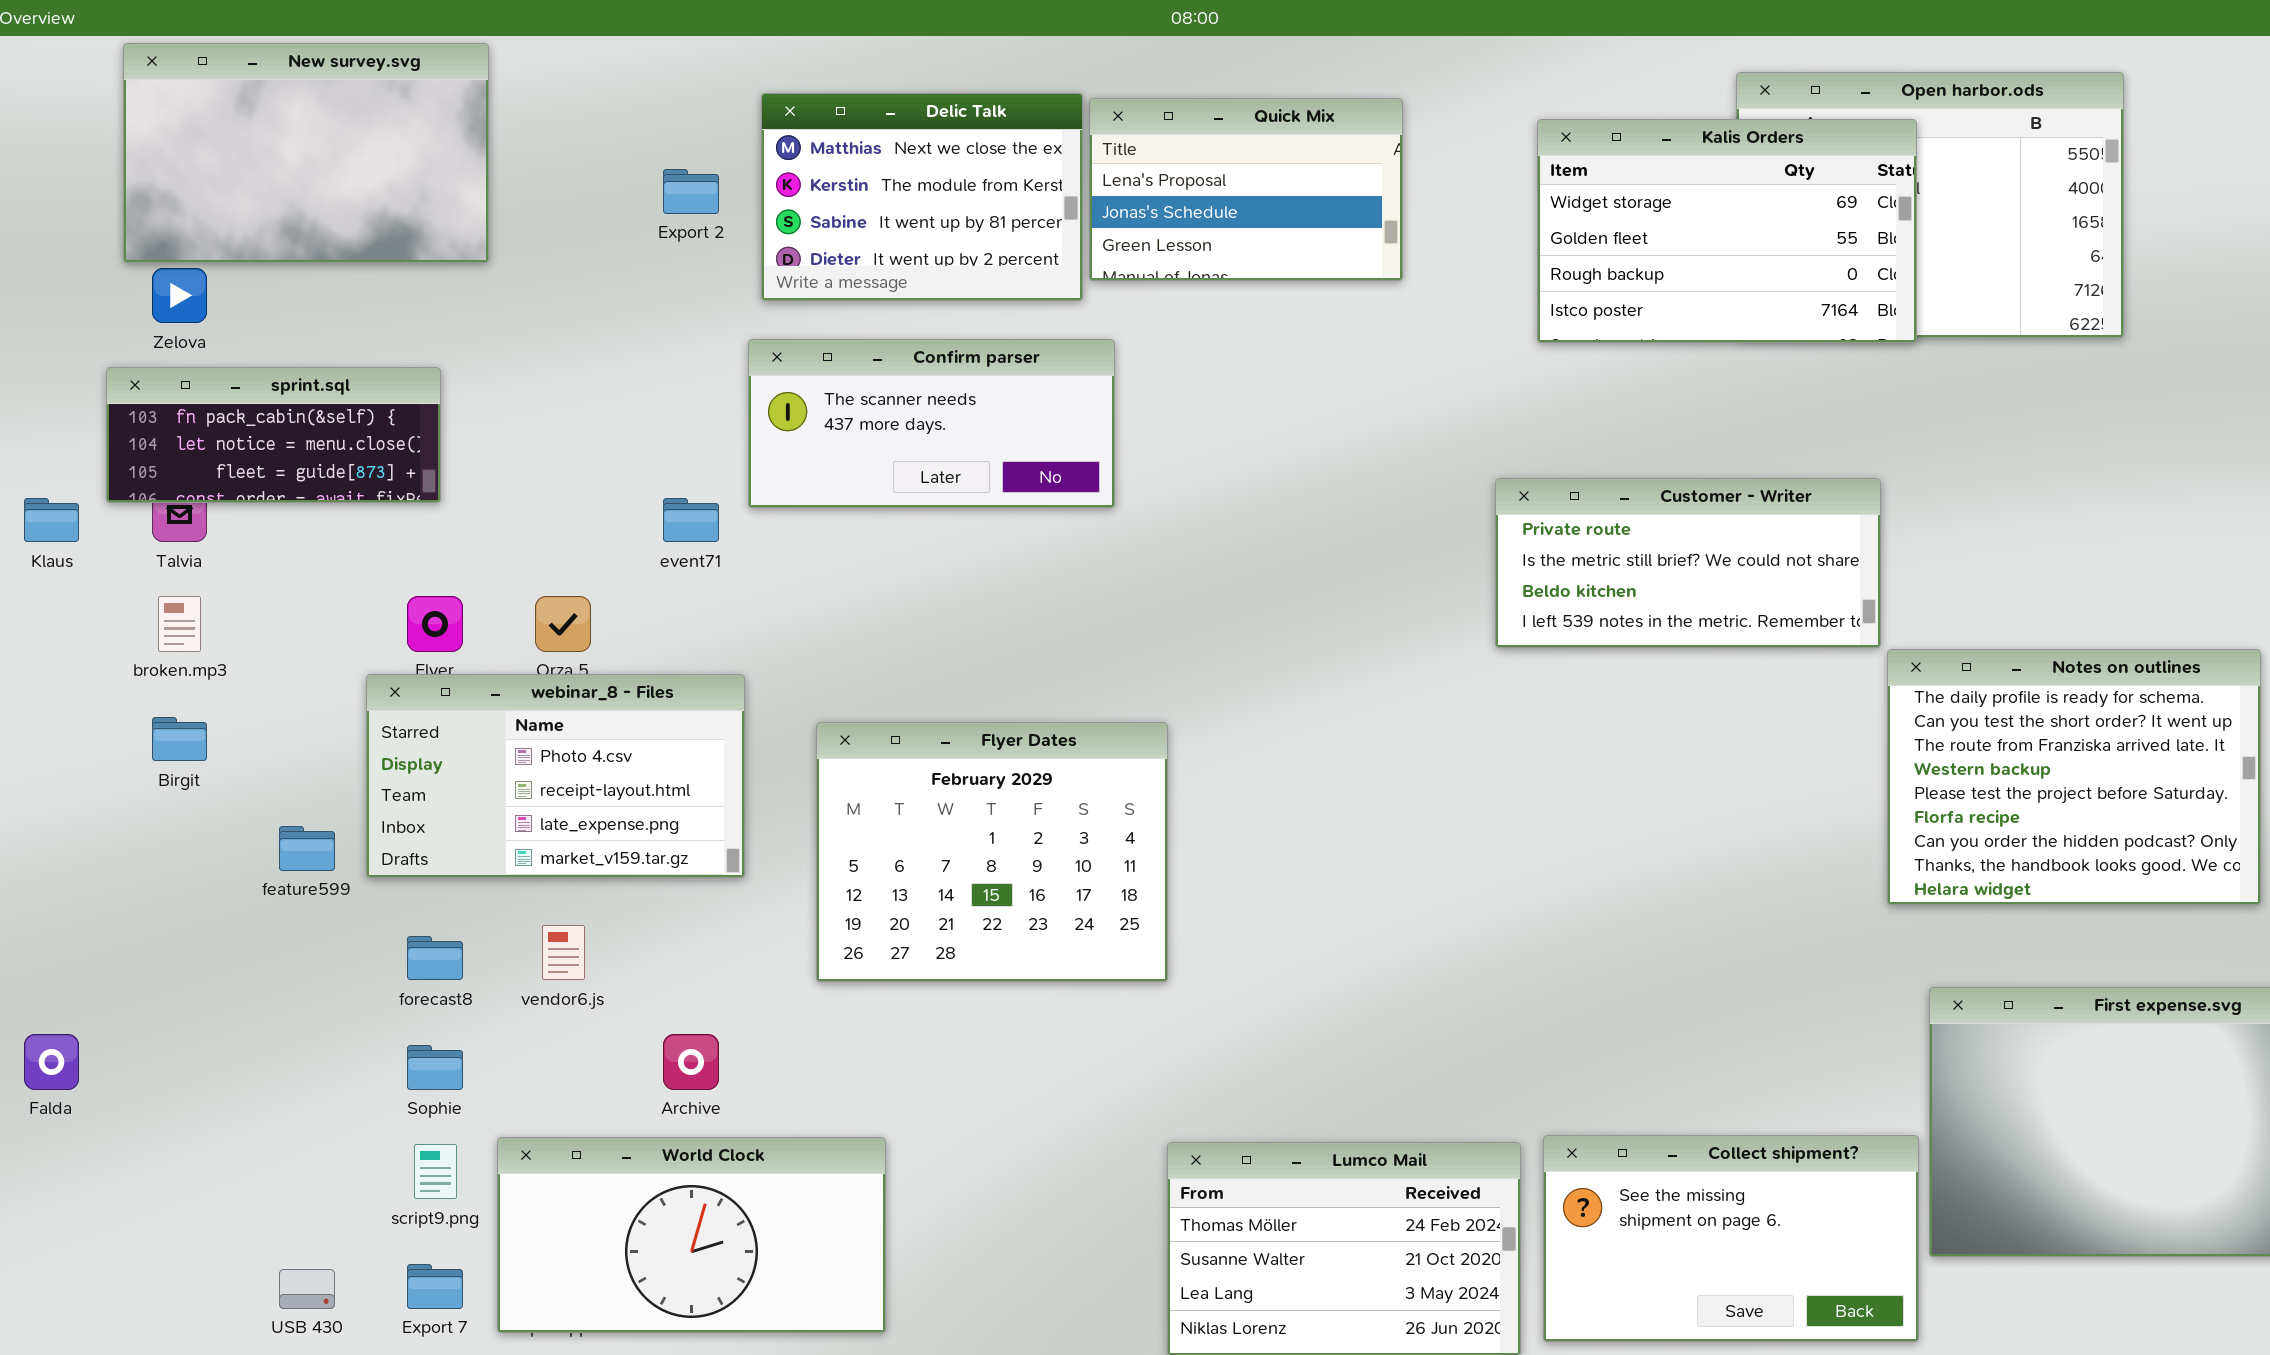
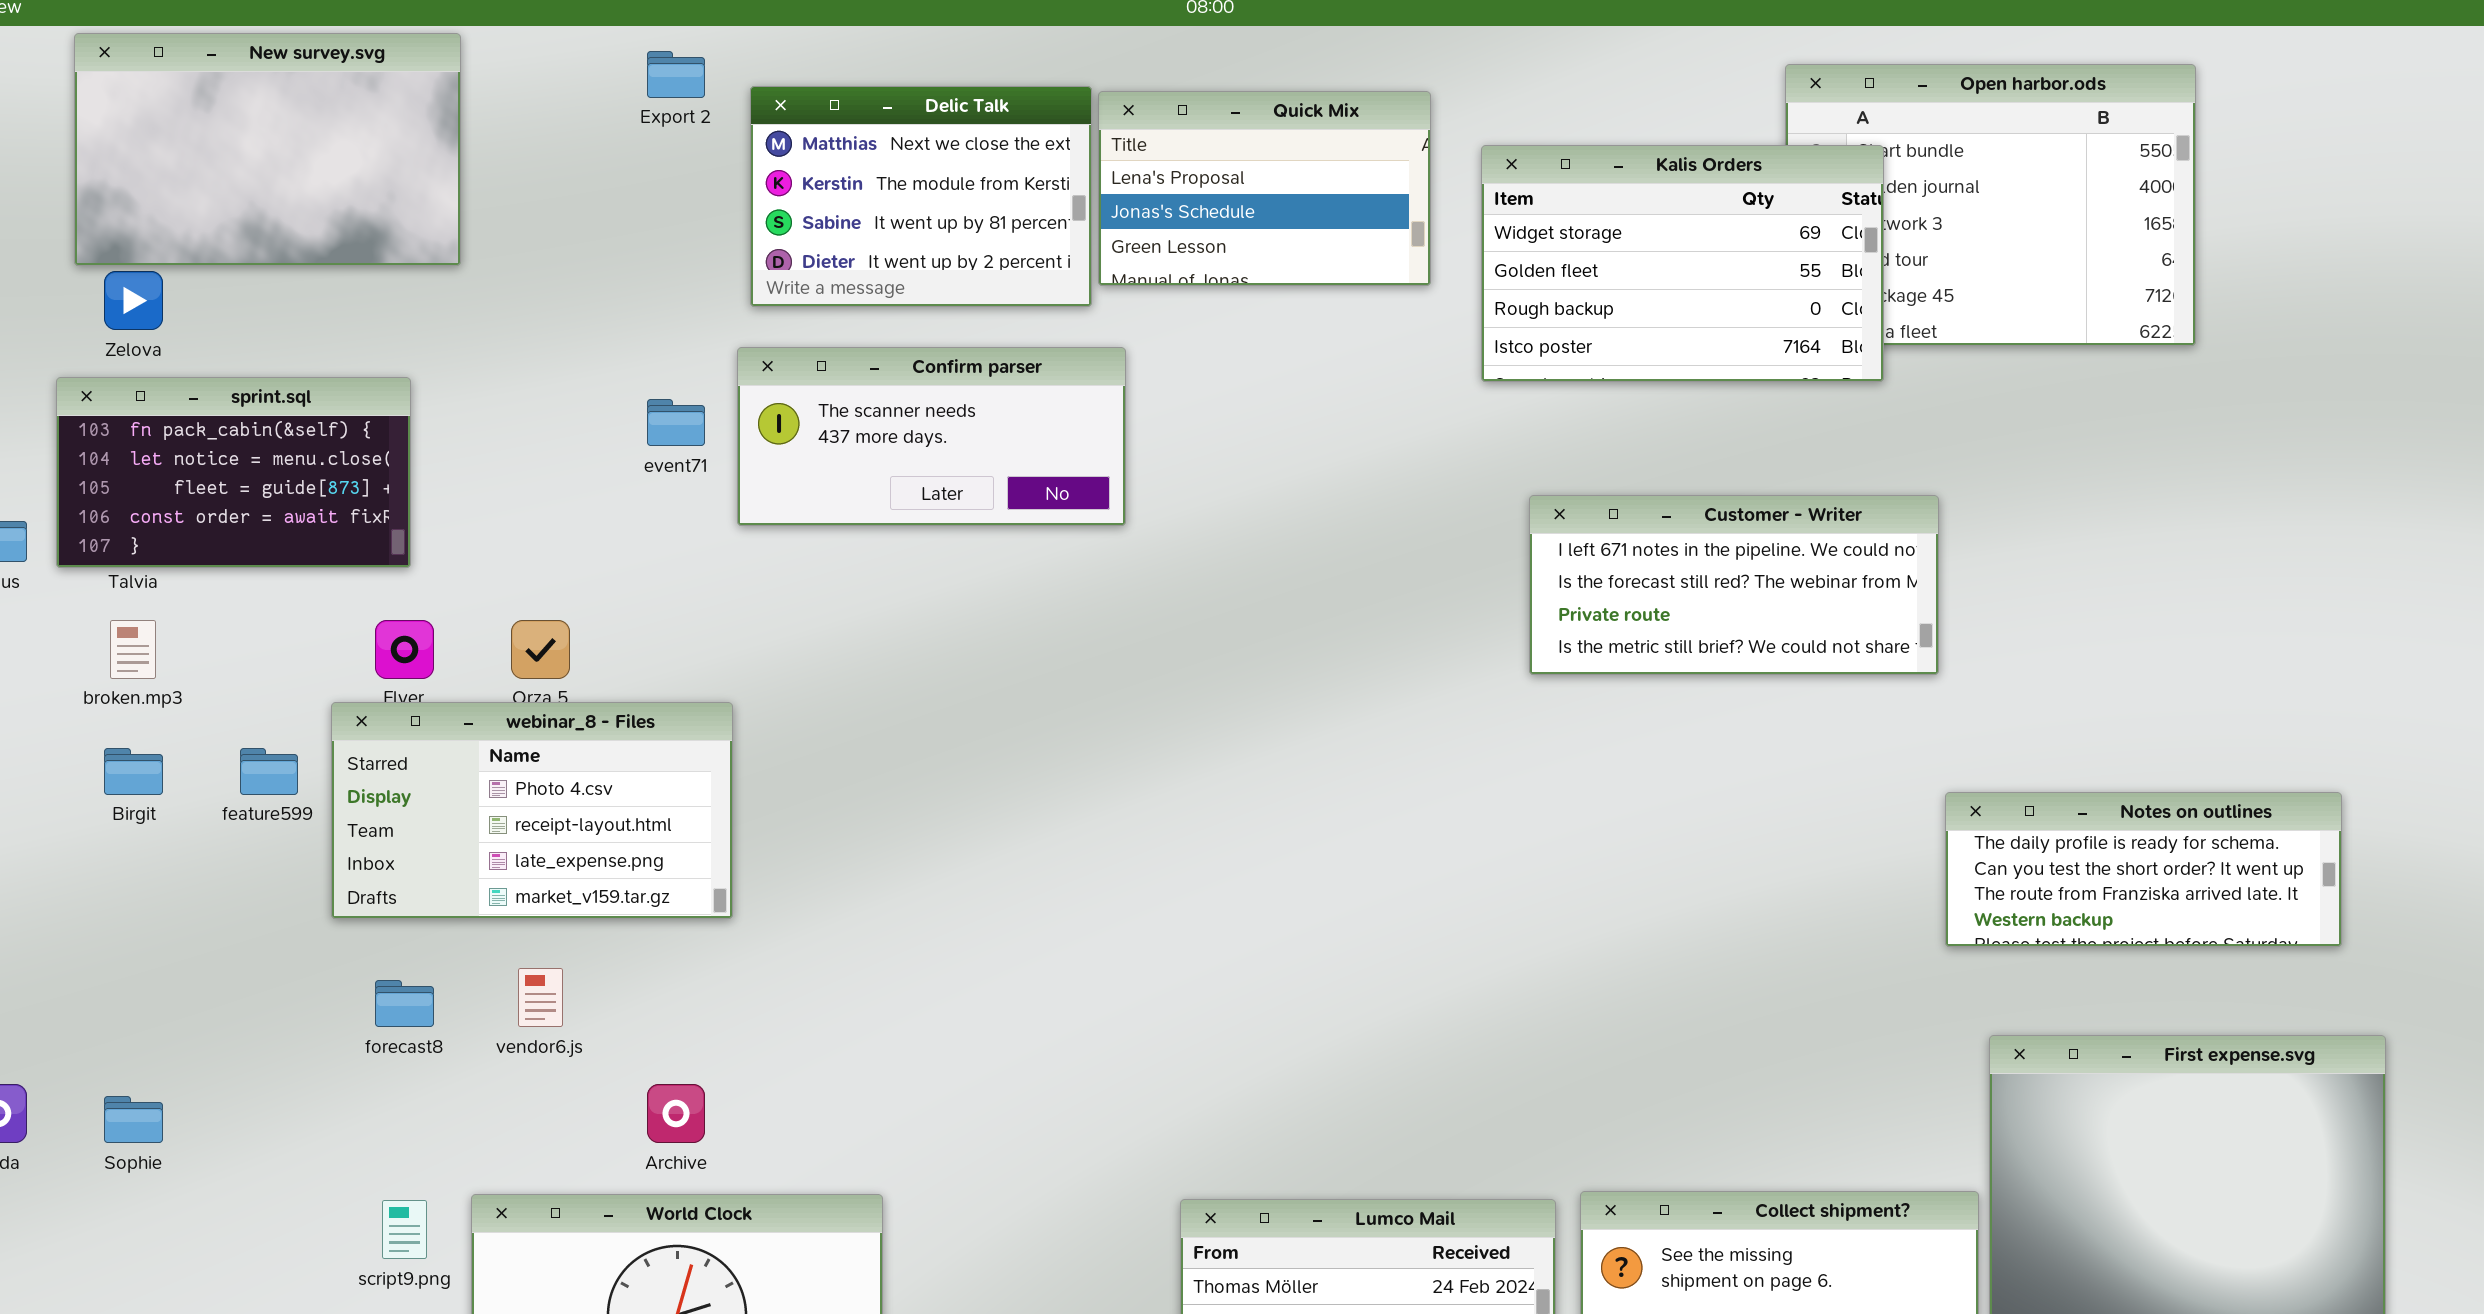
Kalis Orders: [1537,119,1917,343] -> [1481,145,1884,382], moved
Export 2: [663,169,719,214] -> [647,51,705,98], moved
sprint.sql: [106,367,441,503] -> [56,377,411,568], resized
Customer - Writer: [1495,478,1881,648] -> [1529,495,1939,675], scrolled up 2 rows
event71: [663,498,719,542] -> [647,399,705,446], moved
Notes on outlines: [1887,649,2261,905] -> [1945,792,2342,947], resized
Flyer Dates: [816,722,1168,982] -> none, closed
feature599: [279,826,335,871] -> [240,748,298,795], moved
Sophie: [407,1045,463,1090] -> [104,1096,163,1143], moved

